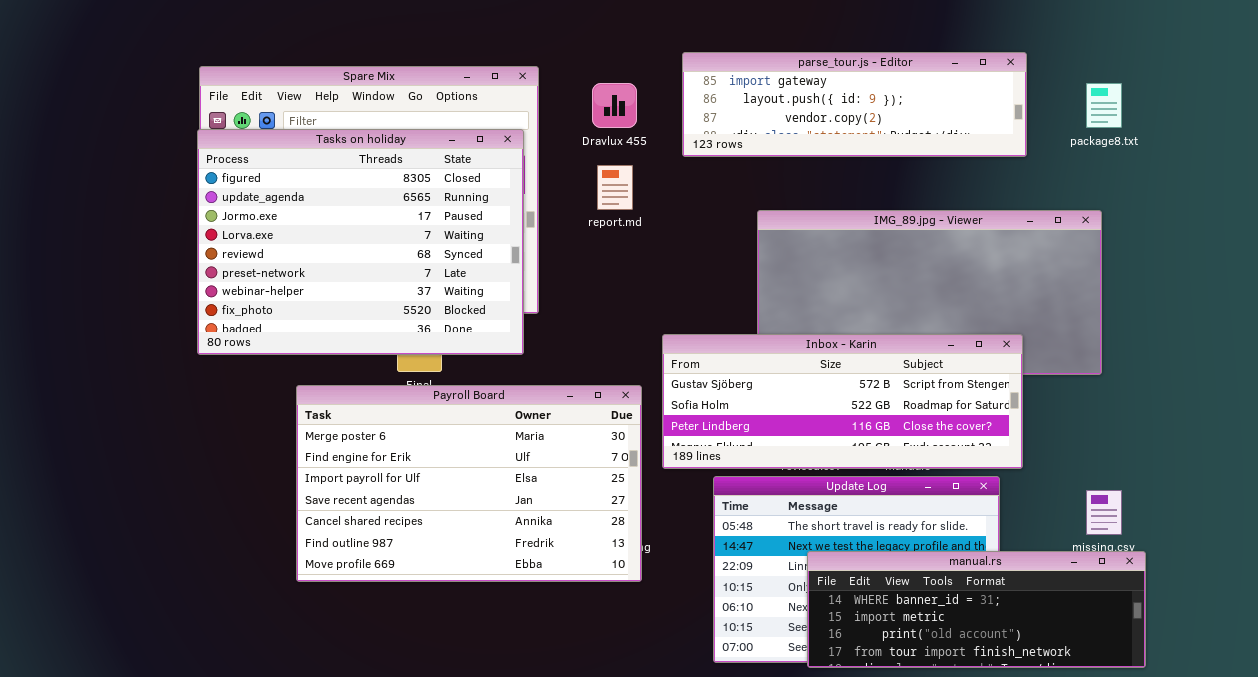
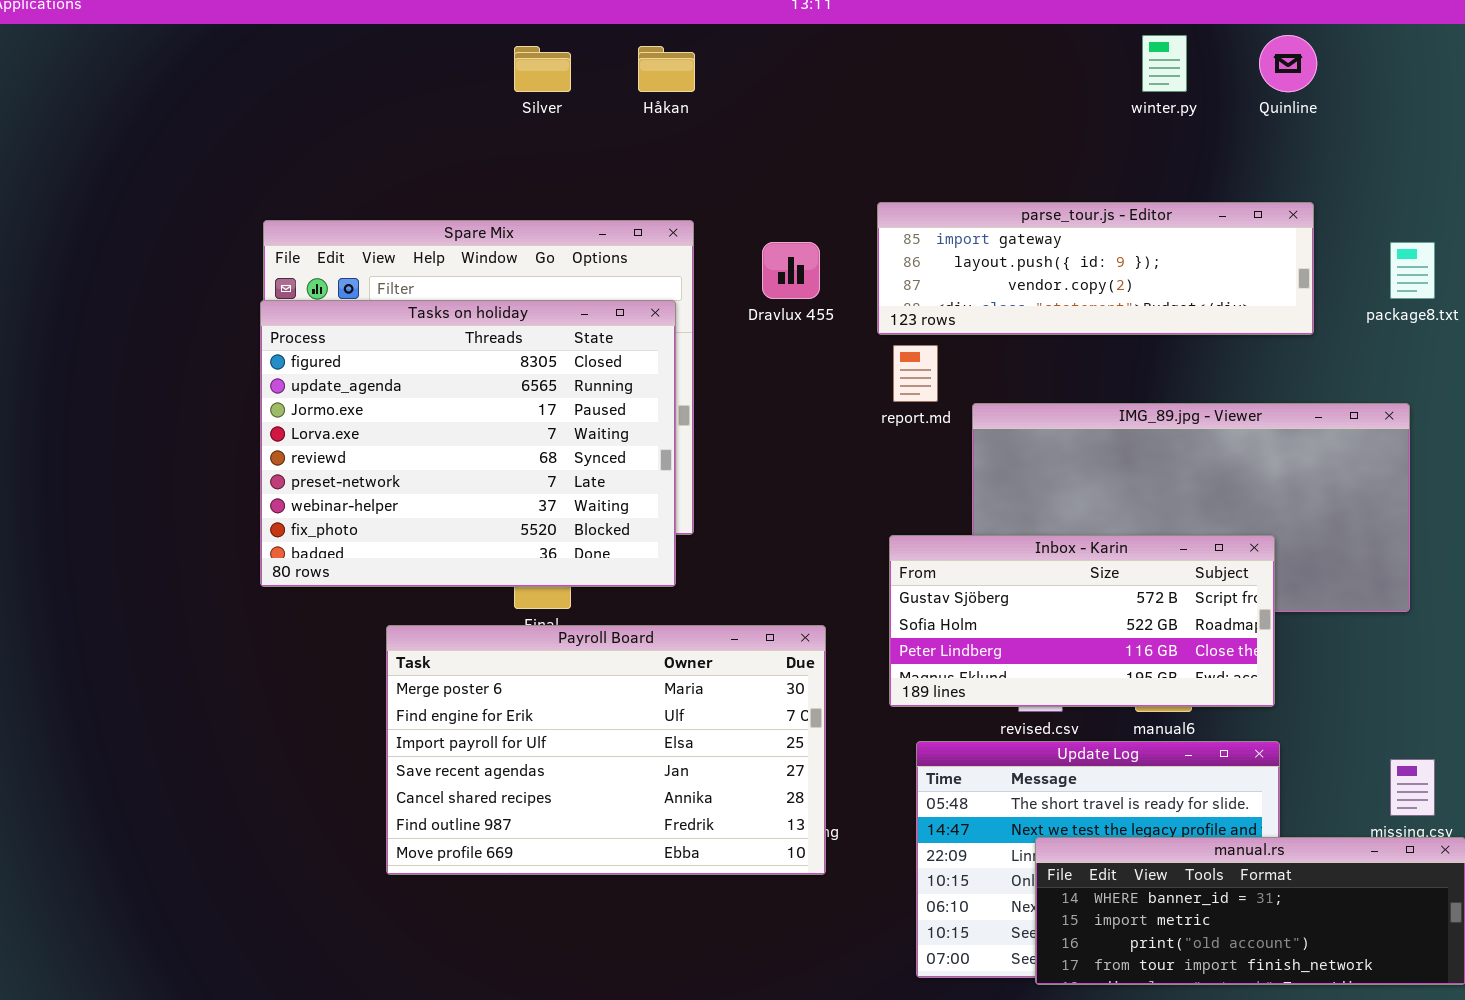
report.md: [597,165,633,210] -> [893,345,938,402], moved
Inbox - Karin: [662,334,1023,469] -> [889,535,1275,707], moved, resized

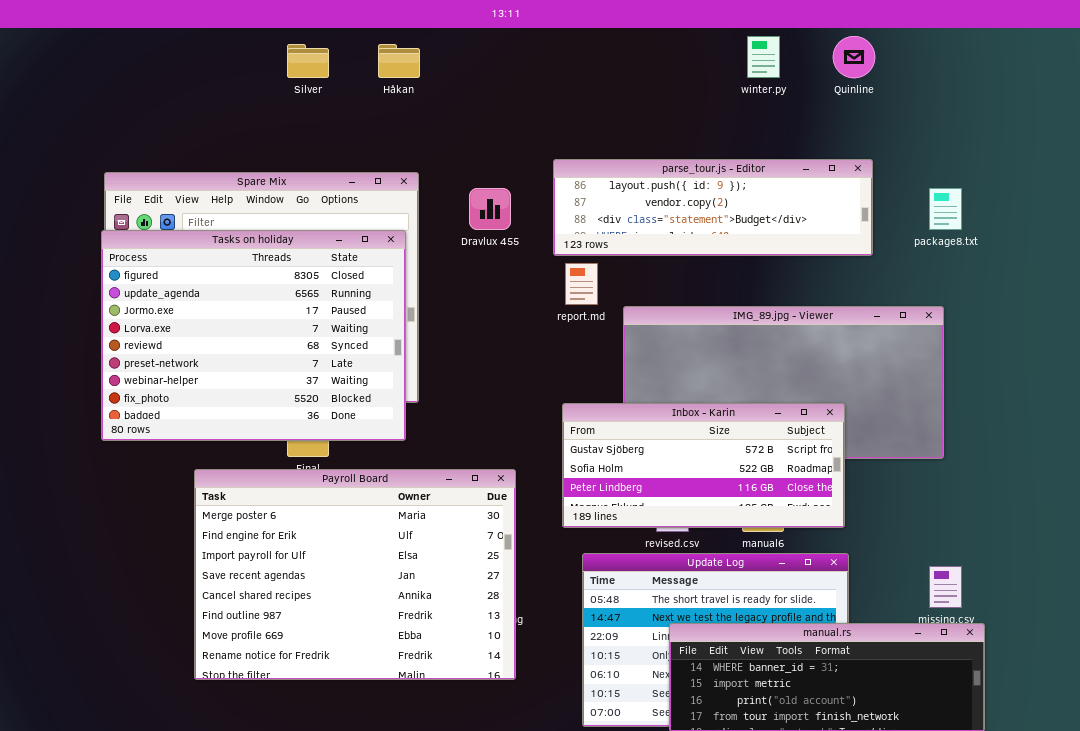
parse_tour.js - Editor: [877,202,1314,335] -> [553,159,873,256], scrolled down 1 row
Payroll Board: [386,625,826,875] -> [194,469,516,680], resized

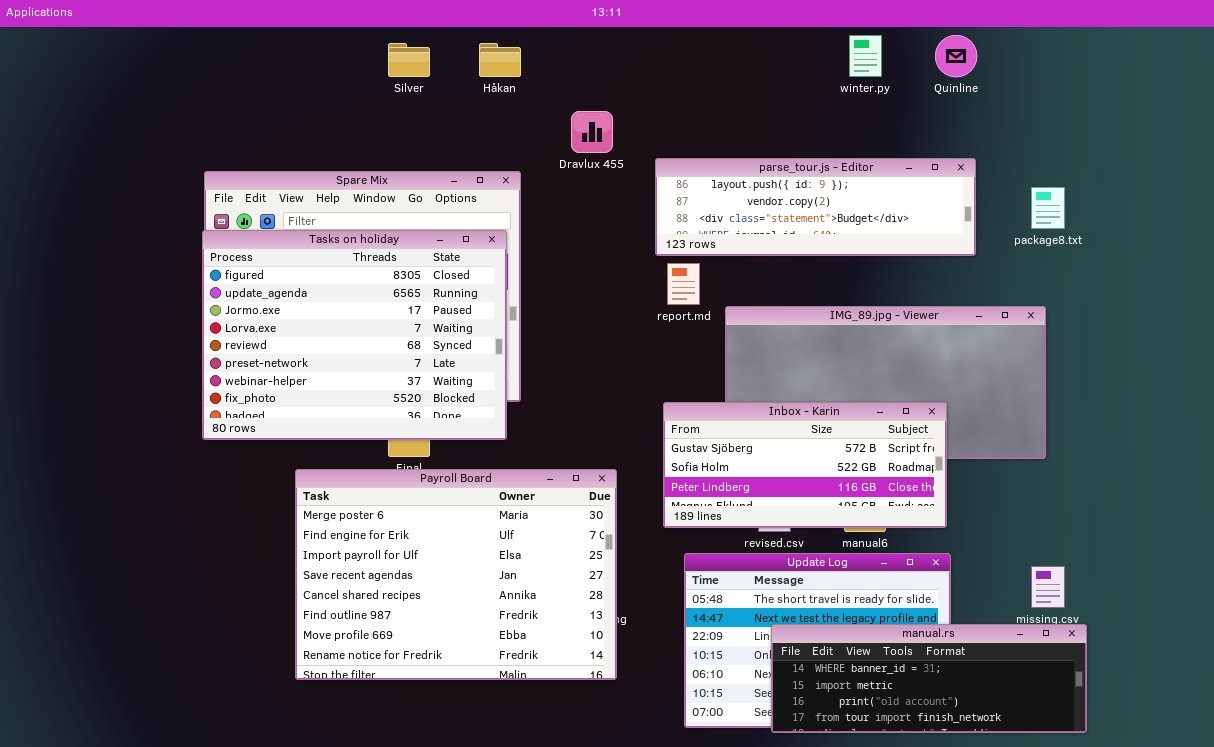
Dravlux 455: [469,188,511,230] -> [571,111,613,153], moved

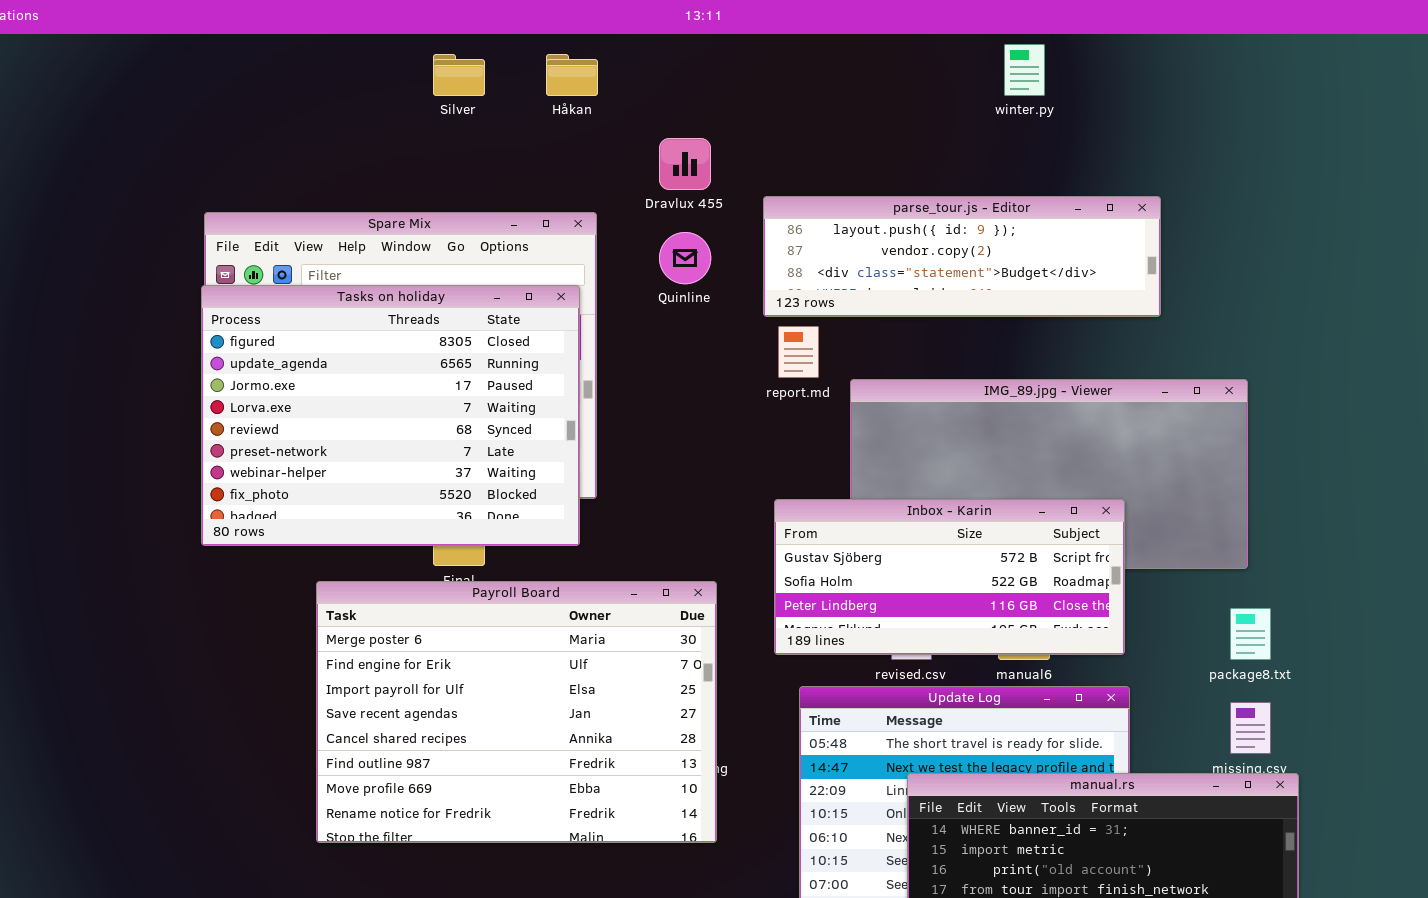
Quinline: [935,35,977,77] -> [659,232,711,284], moved
package8.txt: [1031,187,1065,229] -> [1230,608,1271,660], moved

